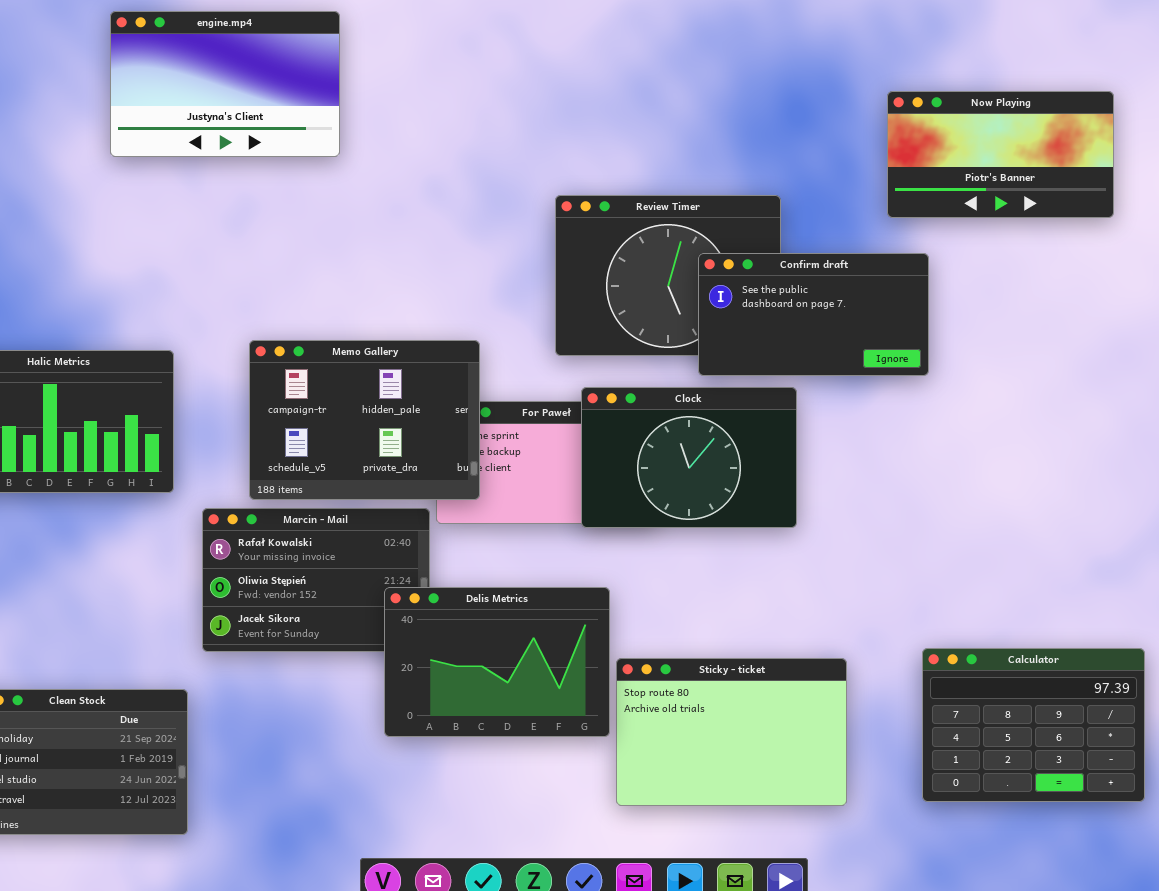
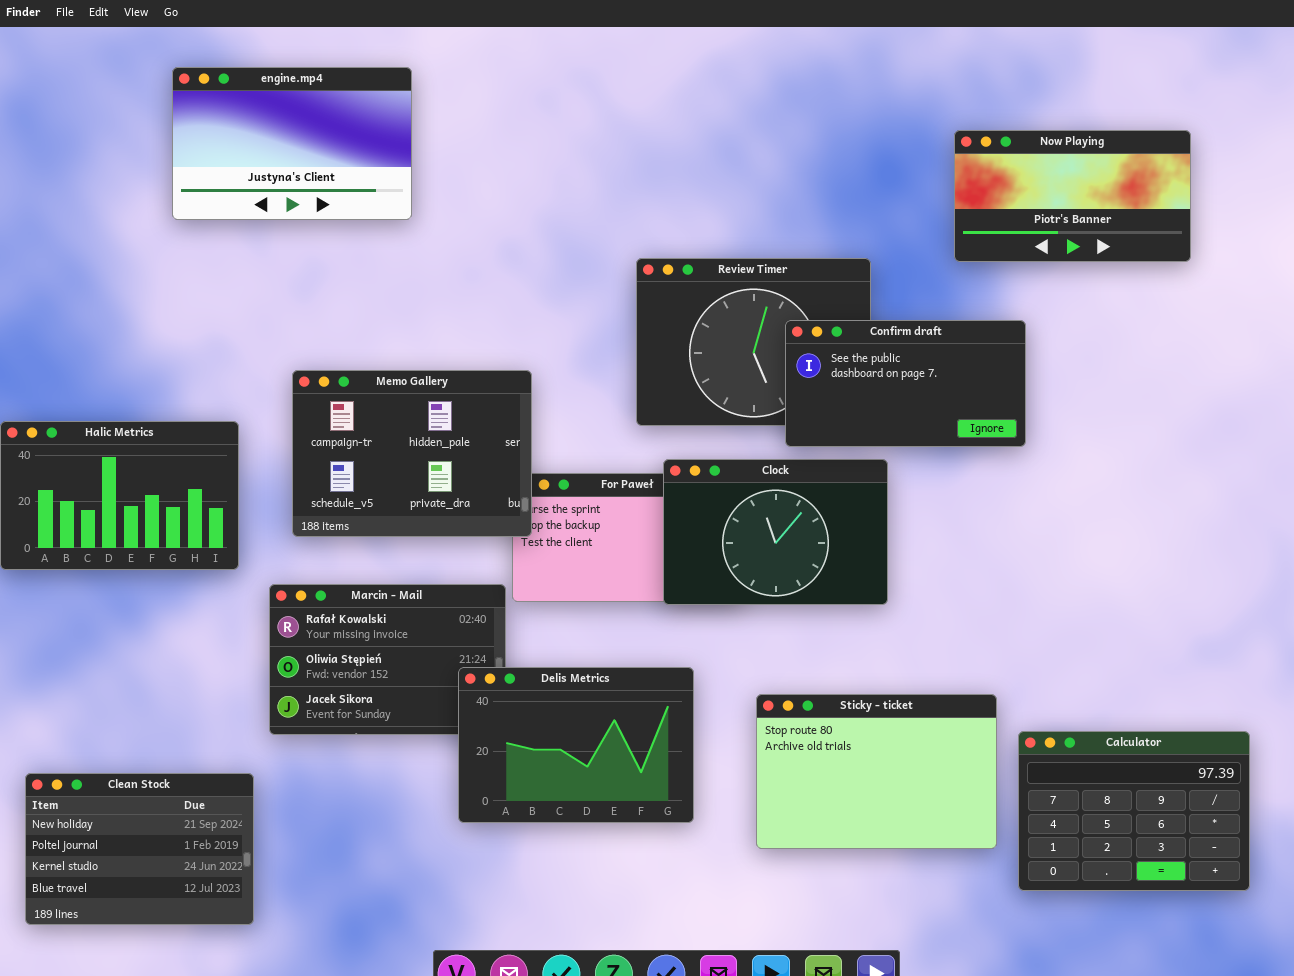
Now Playing: [887,91,1114,218] -> [954,130,1191,262], moved
Memo Gallery: [249,340,480,500] -> [292,370,532,537], moved
Sticky - ticket: [616,658,847,806] -> [756,694,997,849], moved

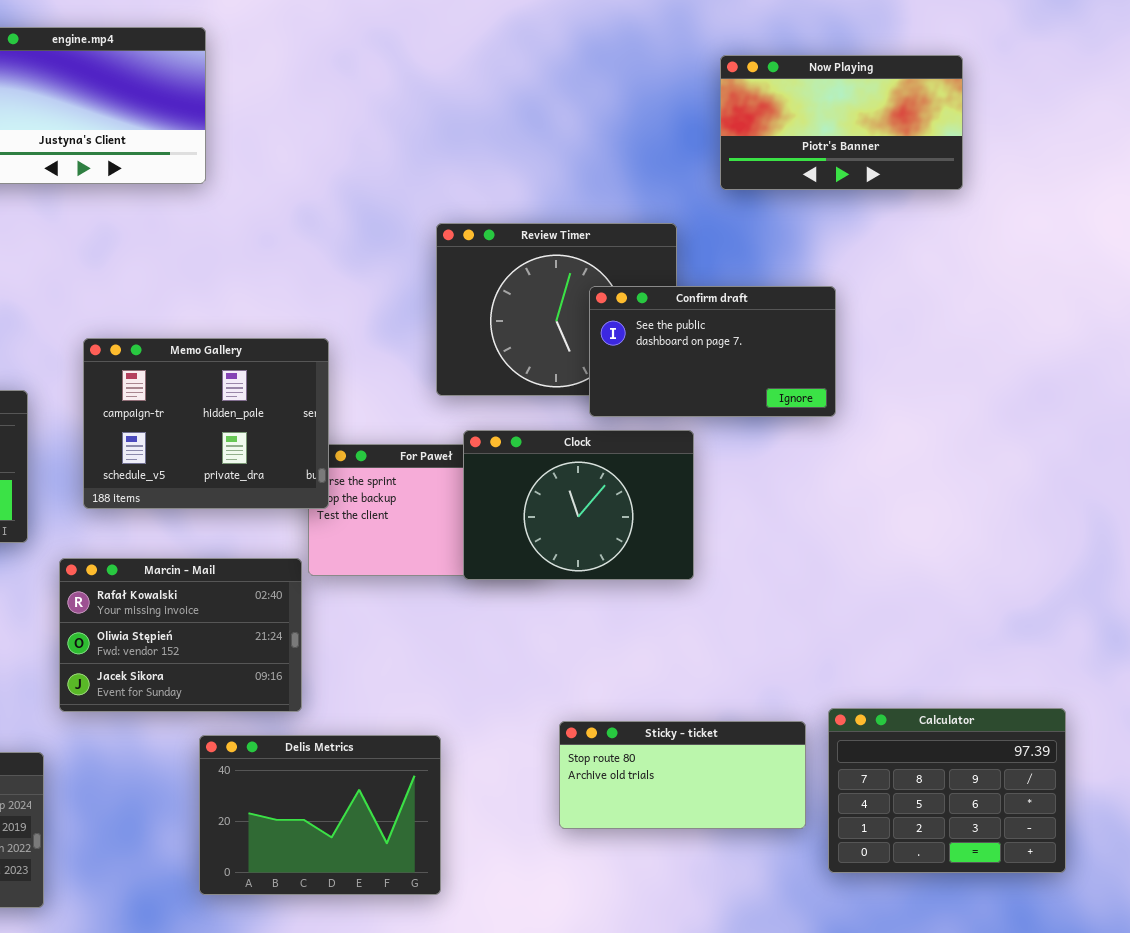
Now Playing: [954,130,1191,262] -> [720,55,963,190], moved
Delis Metrics: [458,667,694,823] -> [199,735,441,895], moved
Sticky - ticket: [756,694,997,849] -> [559,721,806,829], resized

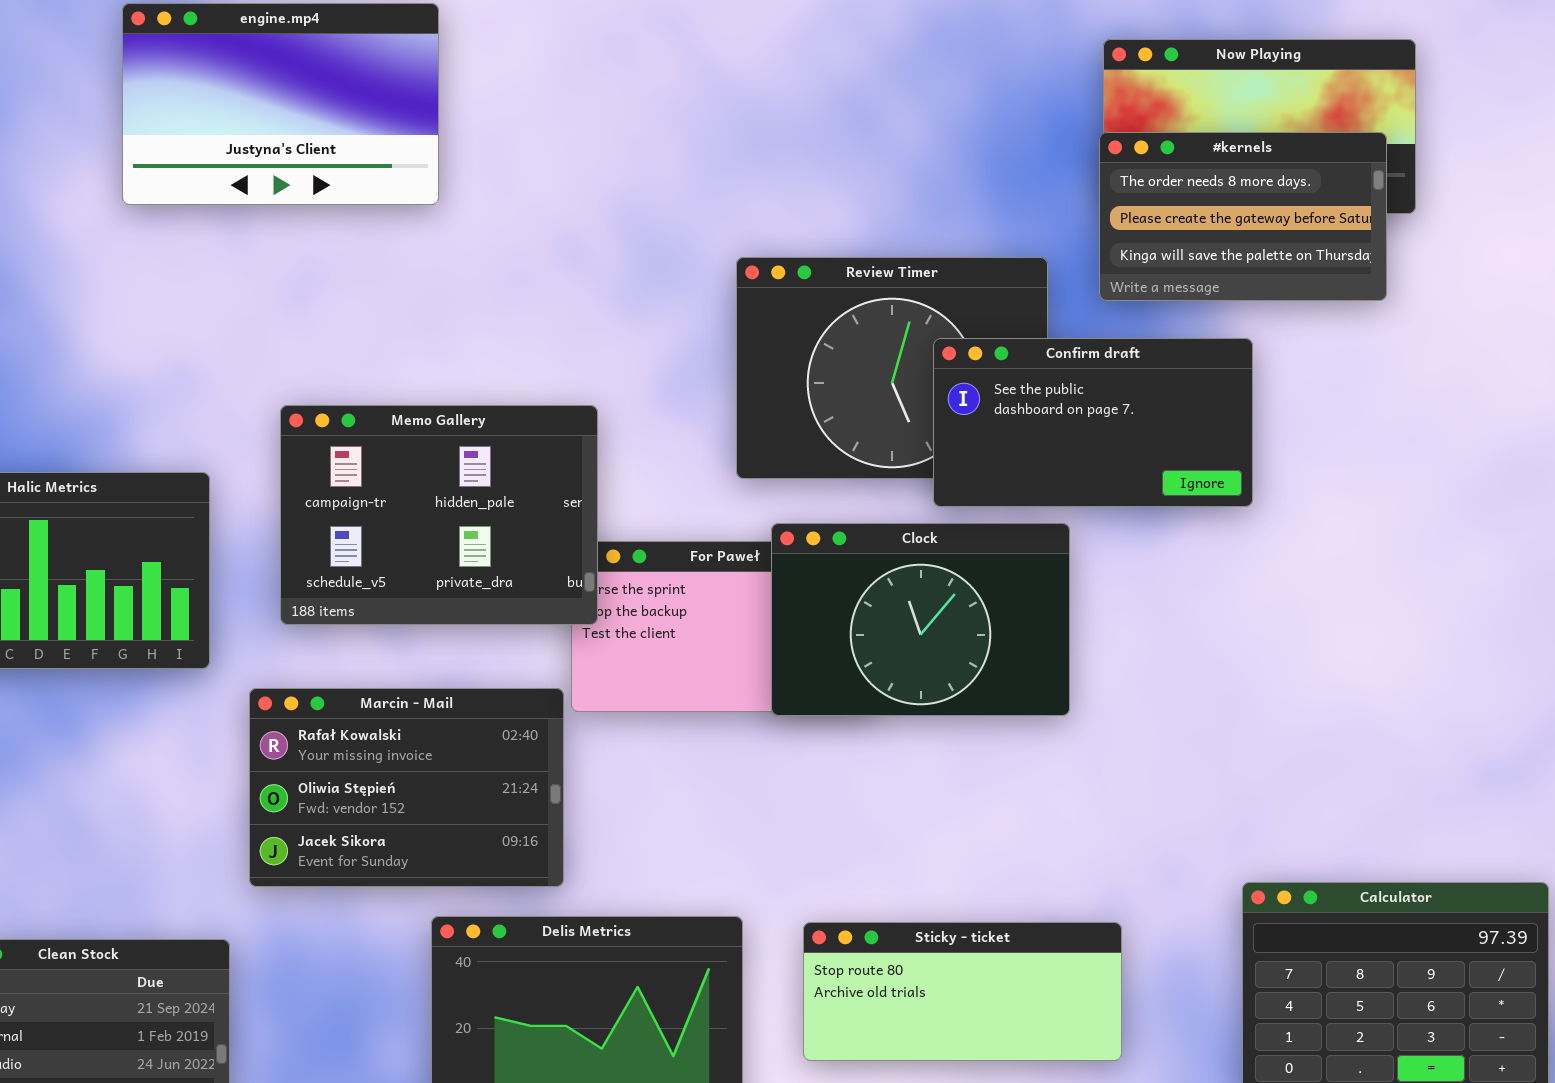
#kernels: none -> [1099,132,1387,301], opened
Sticky - ticket: [559,721,806,829] -> [803,922,1122,1061], moved

